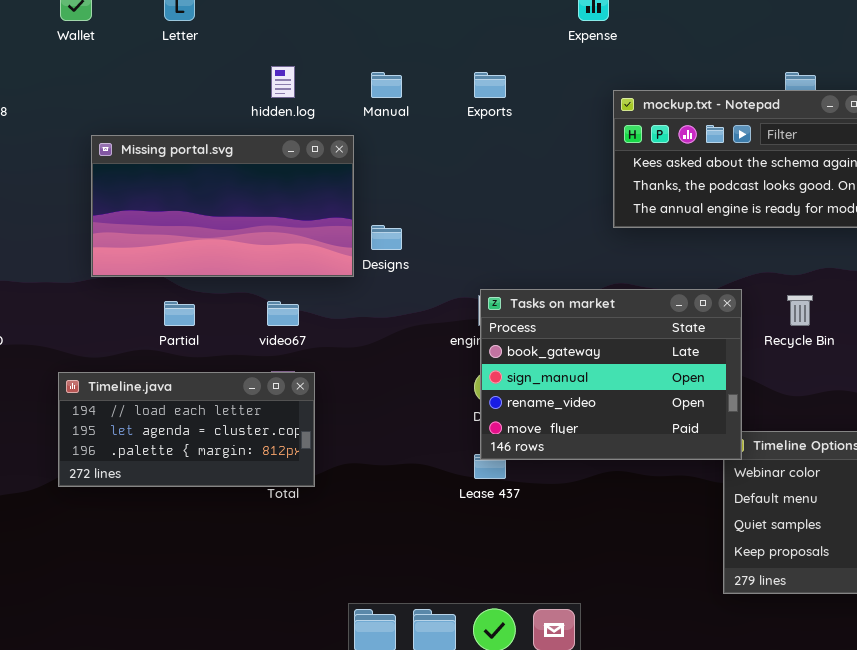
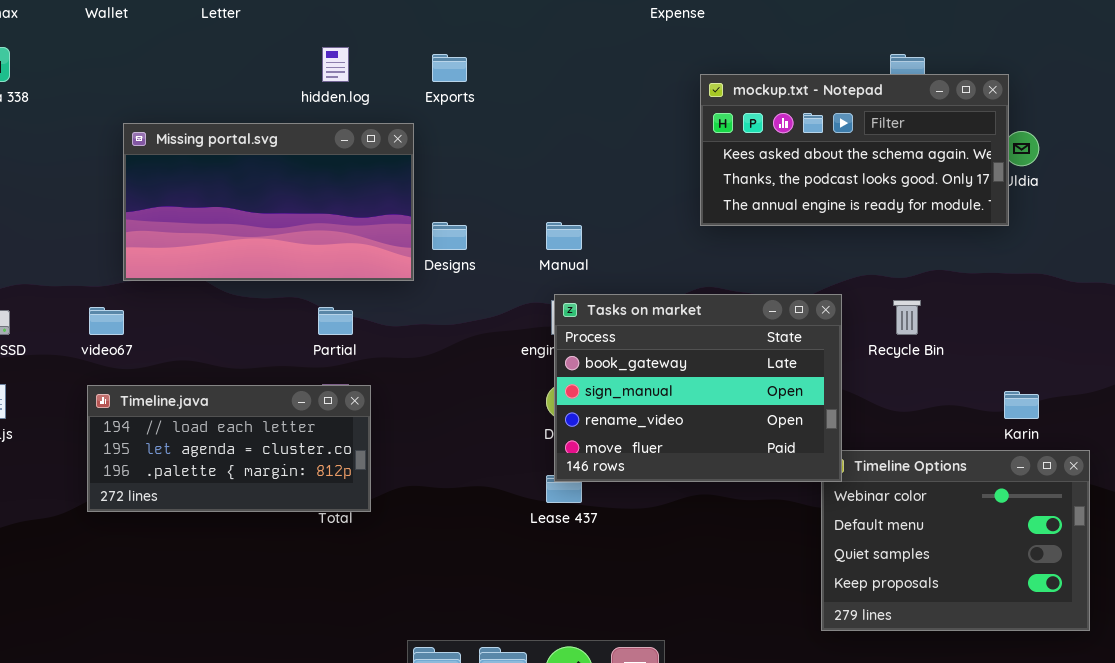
Manual: [371,72,402,98] -> [546,222,582,250], moved
Exports: [474,72,506,98] -> [432,54,467,82], moved
Partial: [164,301,195,326] -> [318,307,353,335], moved
video67: [267,301,299,326] -> [89,307,124,335], moved

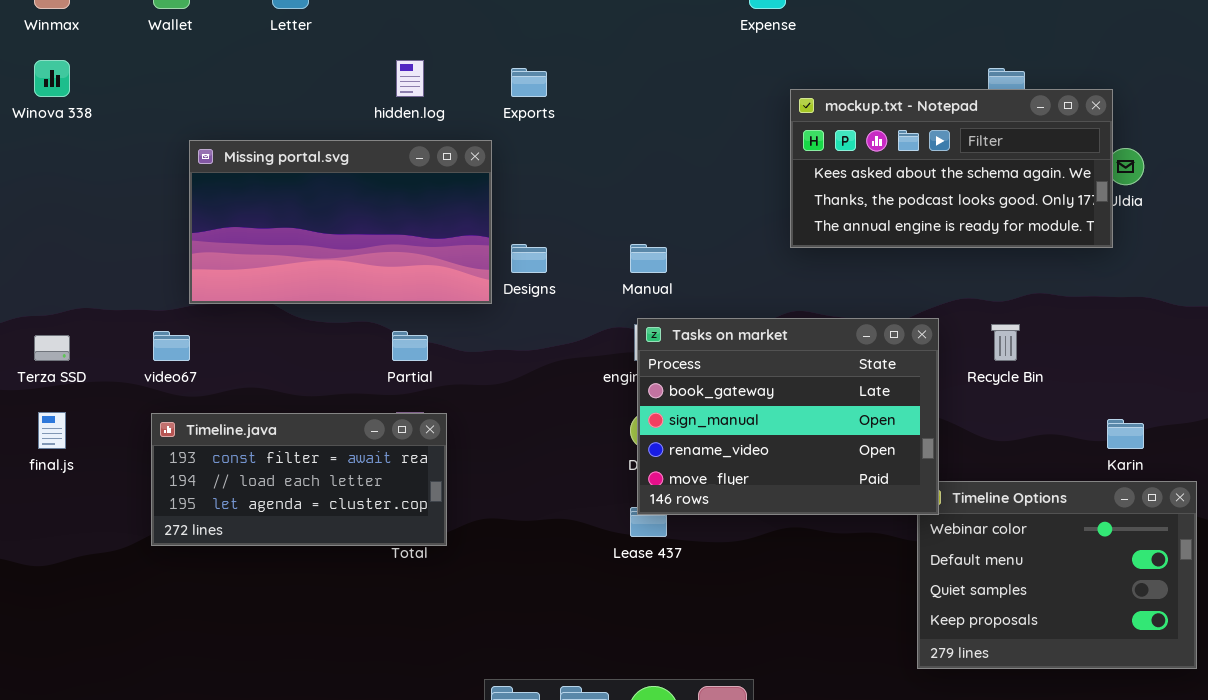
Timeline.java: [87,385,371,512] -> [151,413,447,546], scrolled up 1 row

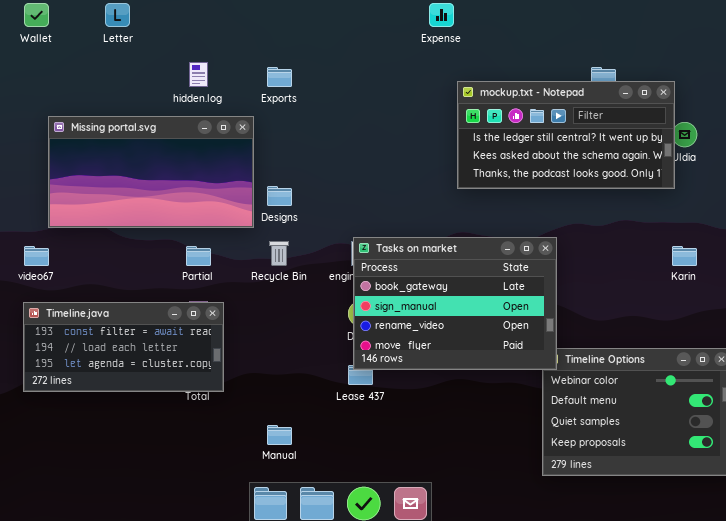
mockup.txt - Notepad: [790,89,1113,248] -> [457,81,675,189], scrolled up 1 row
Manual: [630,244,667,273] -> [267,425,292,445], moved
Recycle Bin: [991,324,1020,361] -> [269,241,289,266], moved
Karin: [1107,419,1144,449] -> [672,246,697,266], moved

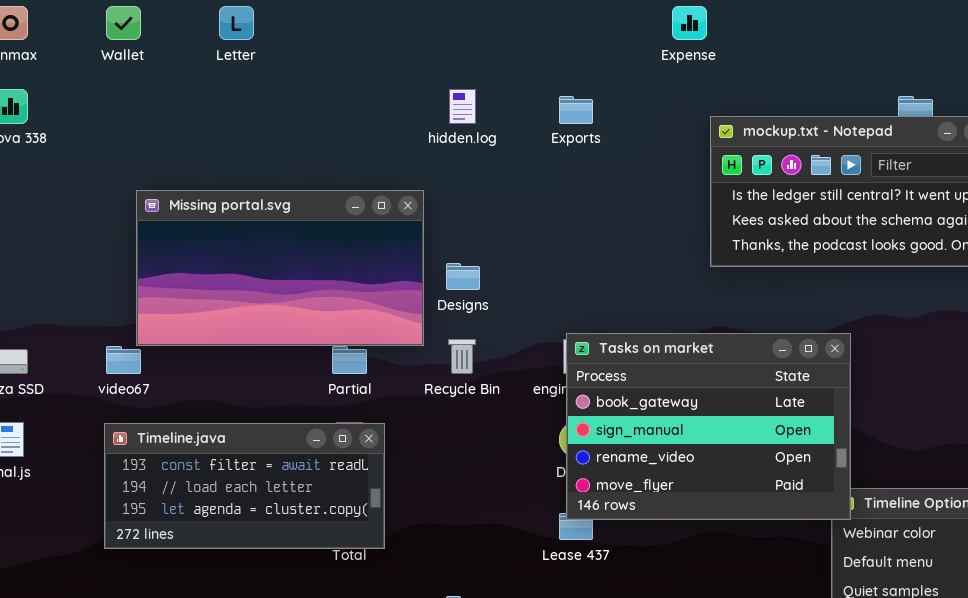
hidden.log: [189,62,208,87] -> [449,89,476,124], moved
Exports: [267,67,292,87] -> [559,96,593,124], moved
Missing portal.svg: [48,116,254,228] -> [136,190,424,346], moved

